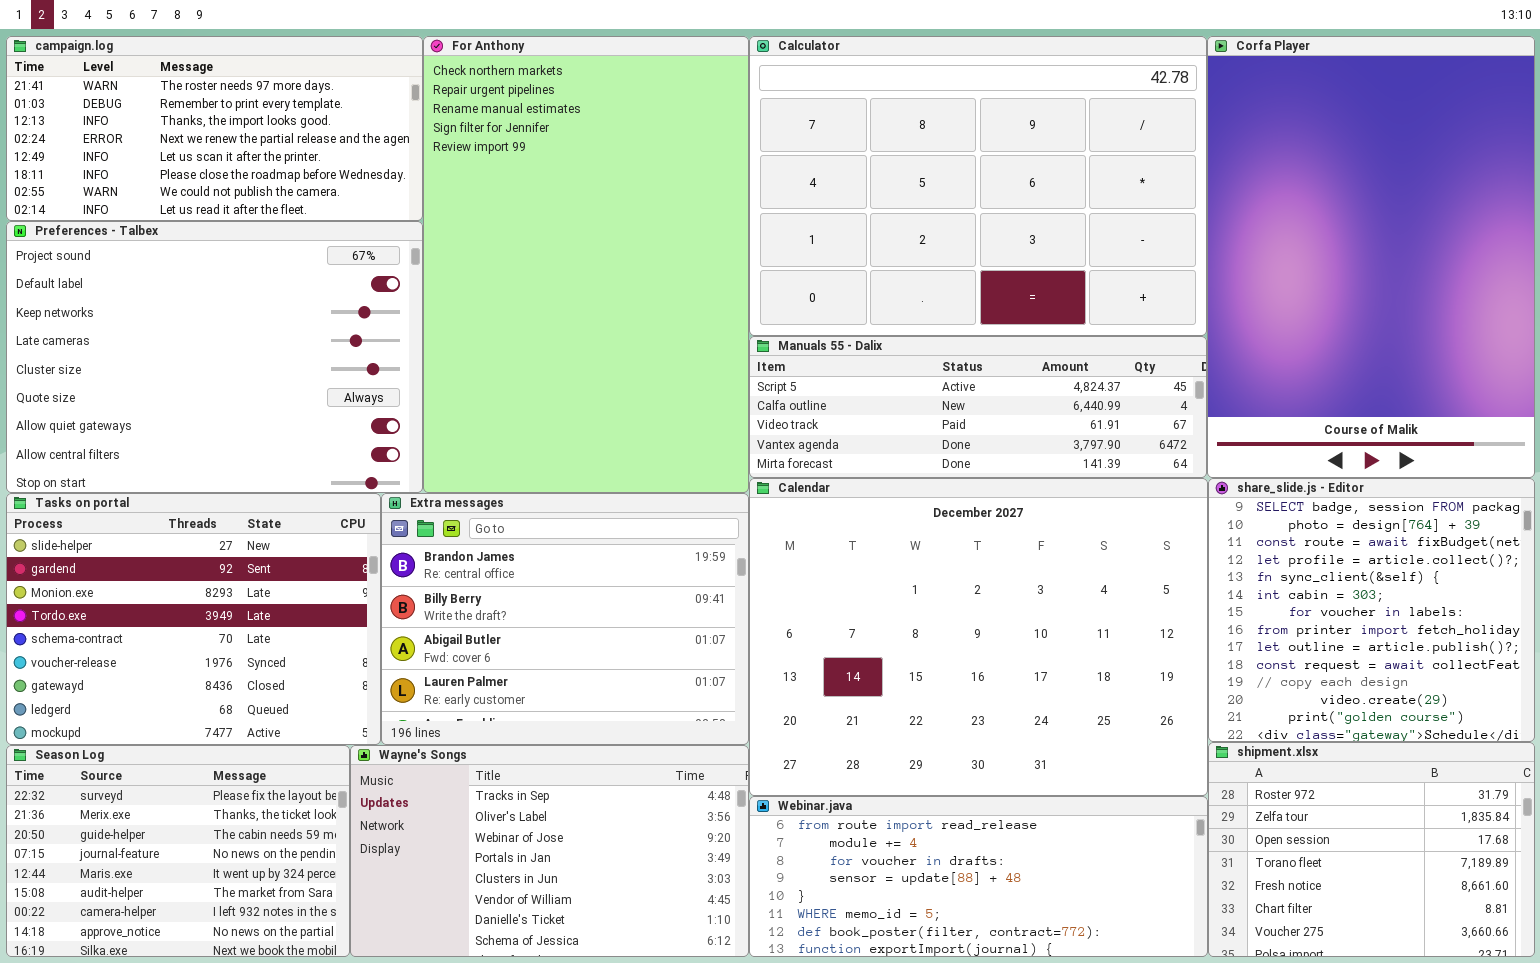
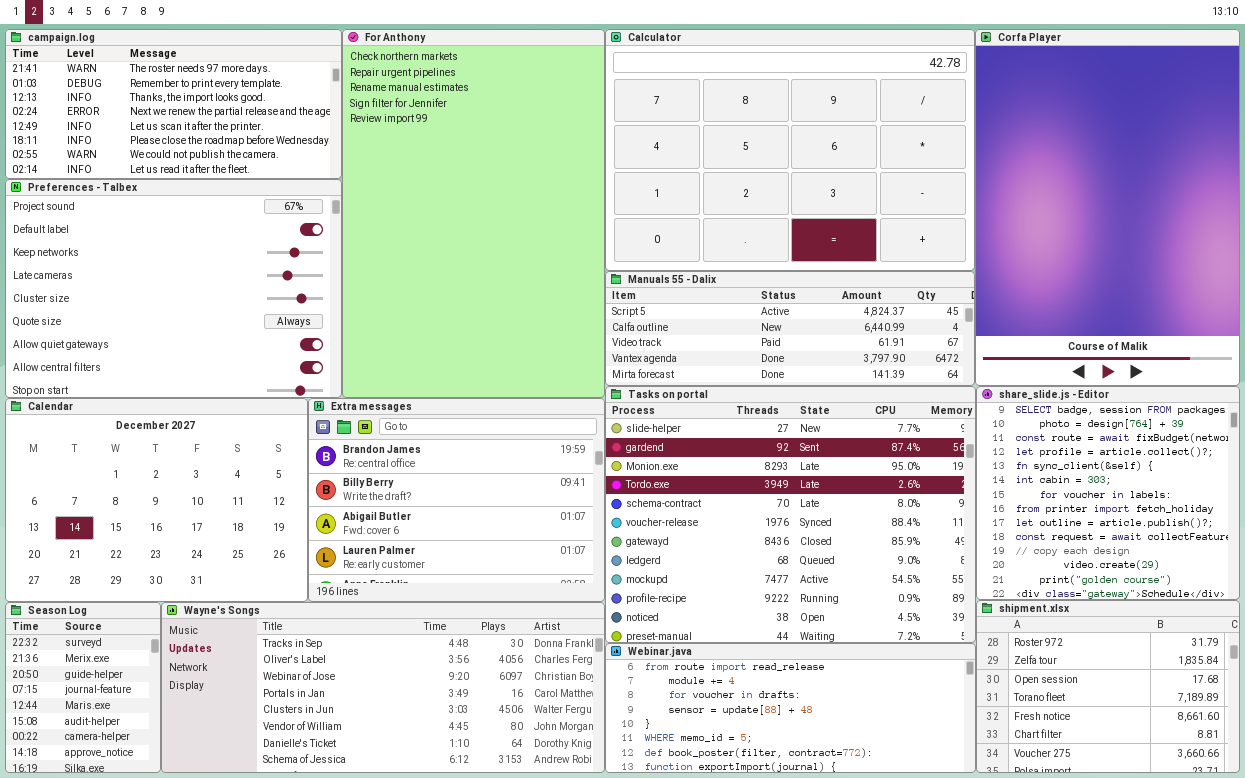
Calendar: [749,478,1208,796] -> [5,398,308,602], moved, resized
Tasks on portal: [6,493,381,745] -> [605,386,976,643], moved, resized
Season Log: [6,745,350,957] -> [5,602,161,773], resized
Wayne's Songs: [350,745,749,957] -> [161,602,605,773], resized

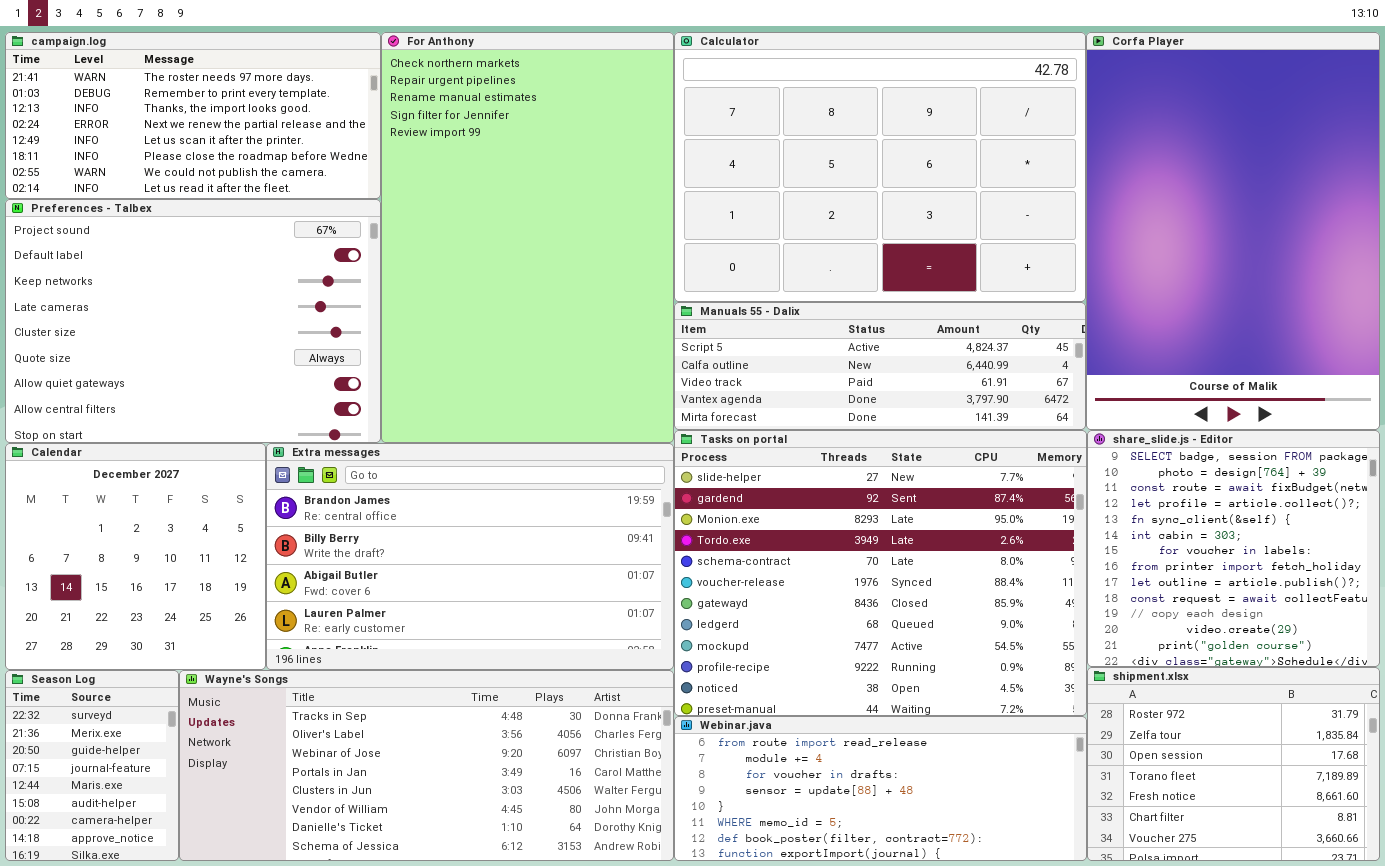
Calendar: [5,398,308,602] -> [5,443,266,670], resized
Extra messages: [308,398,605,602] -> [266,443,674,670], resized

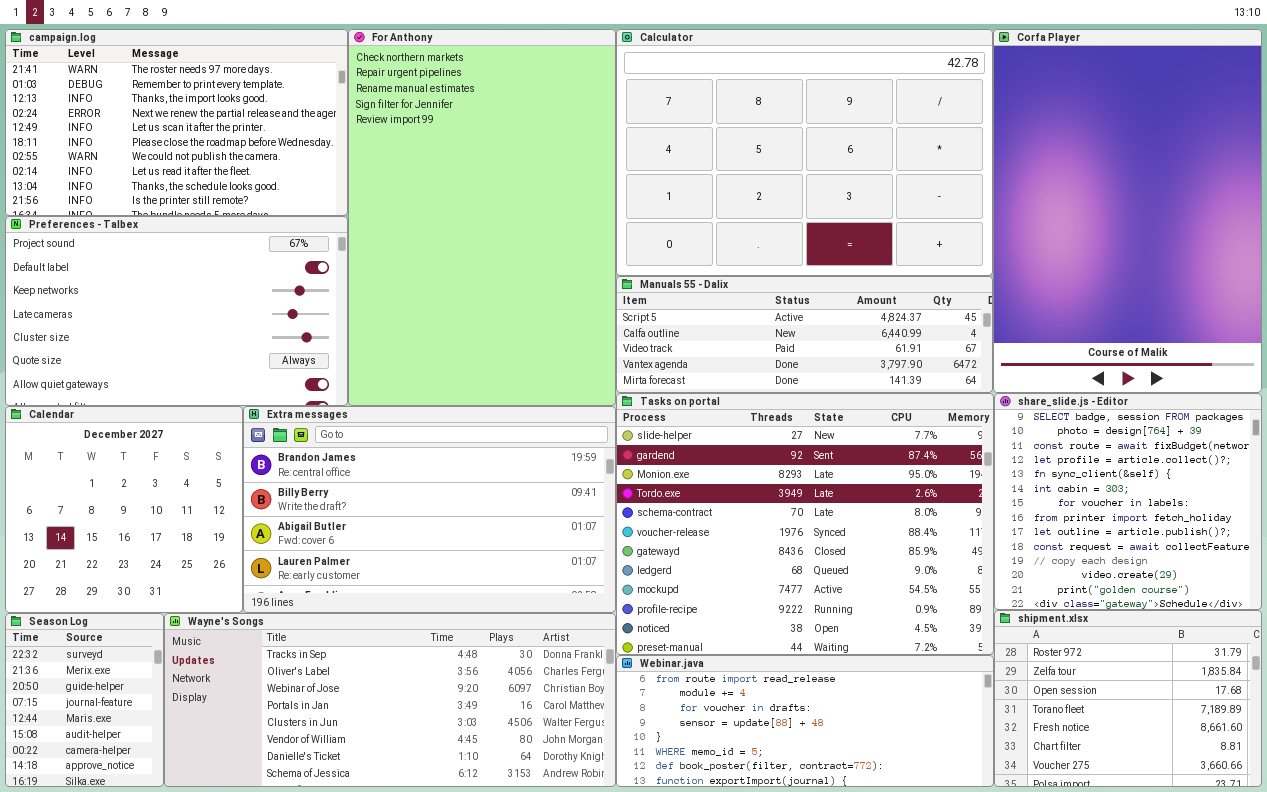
campaign.log: [5,32,381,199] -> [5,29,348,216], resized
Preferences - Talbex: [5,199,381,443] -> [5,216,348,406], resized

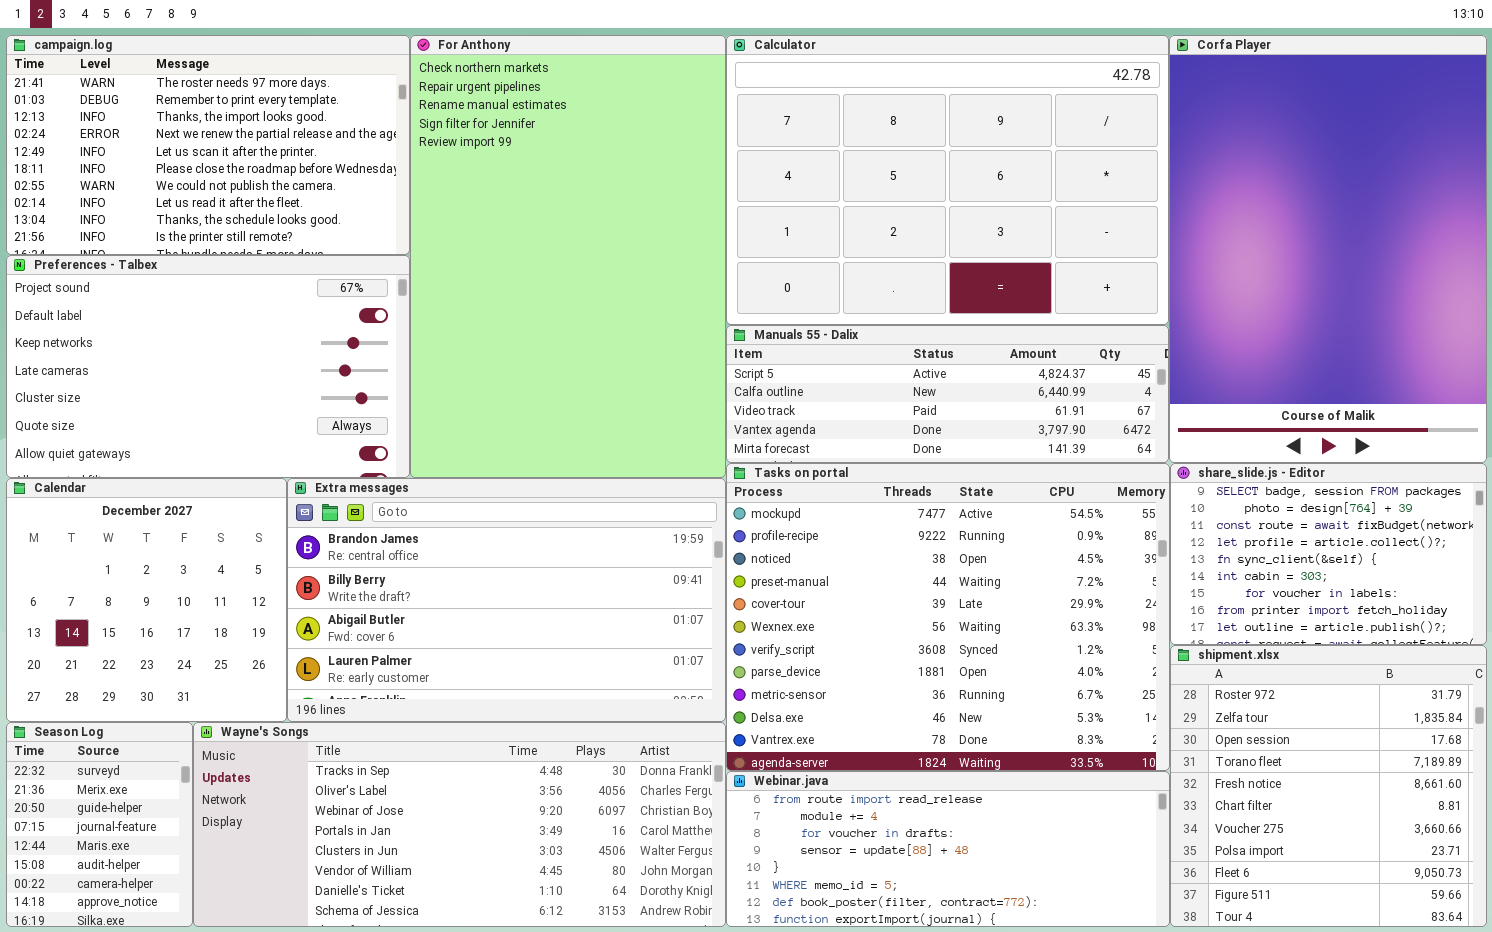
Tasks on portal: [616,393,994,655] -> [726,463,1170,771], scrolled down 8 rows
share_slide.js - Editor: [994,393,1262,610] -> [1170,463,1487,645], resized
shipment.xlsx: [994,610,1262,787] -> [1170,645,1487,927], resized

